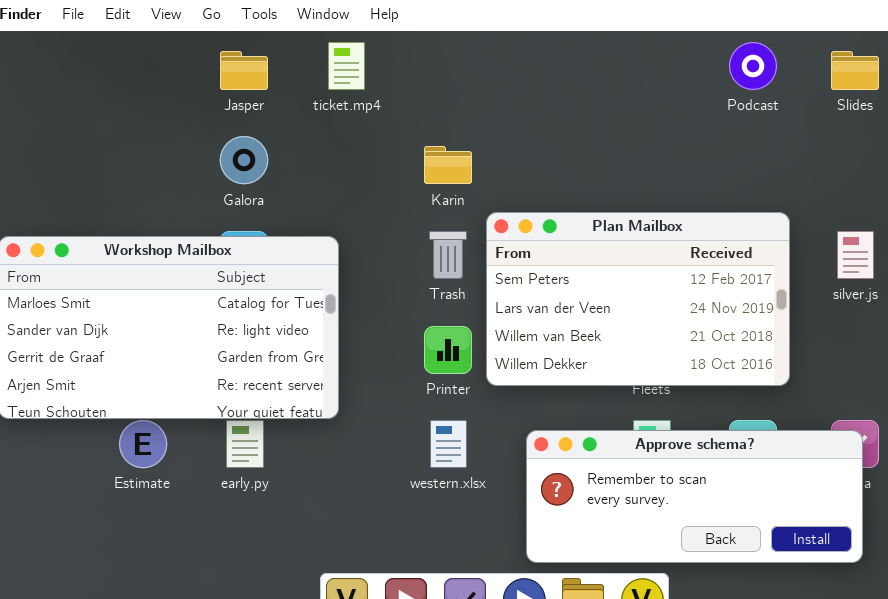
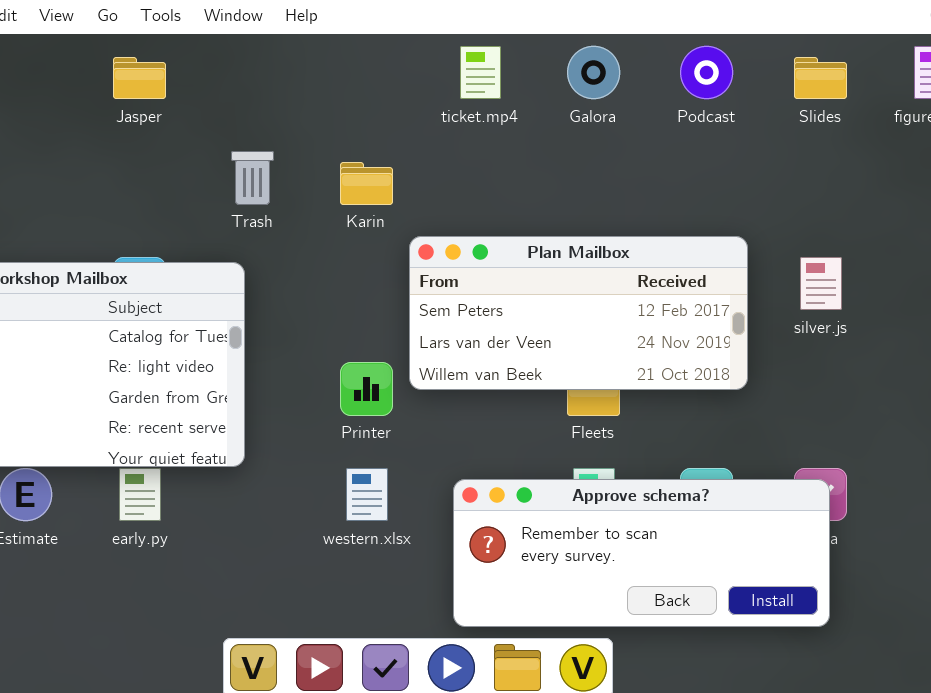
ticket.mp4: [328,42,365,90] -> [460,46,501,99], moved
Galora: [220,136,268,184] -> [567,46,620,99], moved
Plan Mailbox: [486,212,790,386] -> [409,236,748,390], resized
Trash: [429,231,467,279] -> [231,151,274,205], moved

